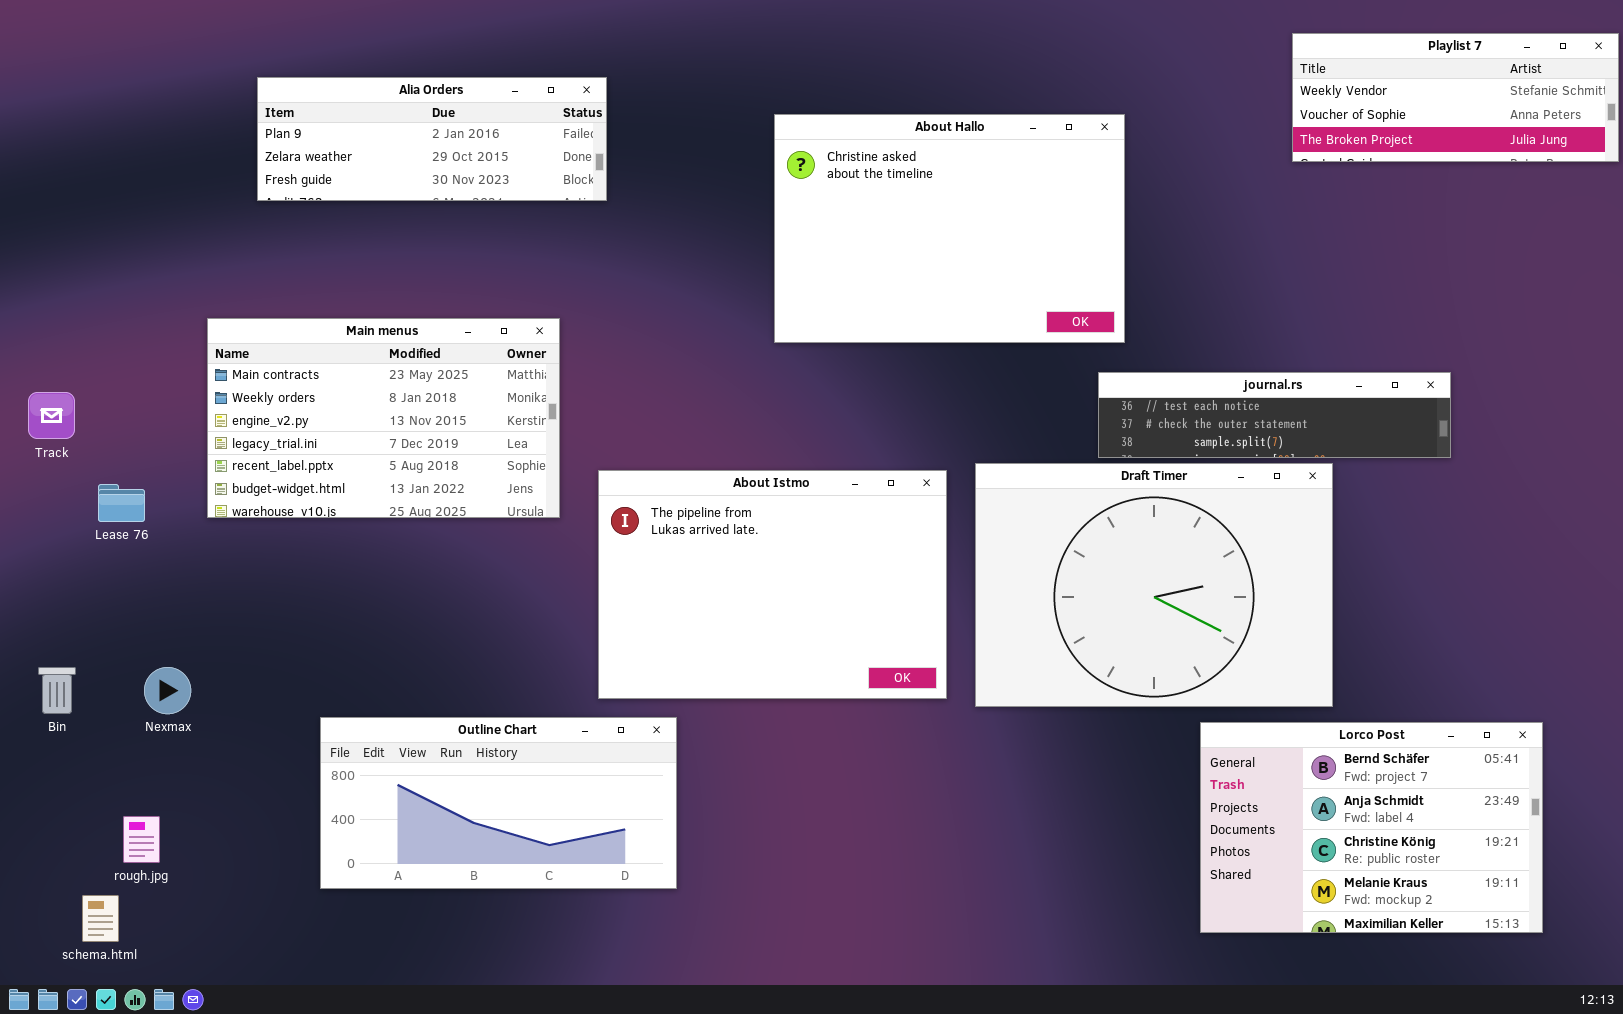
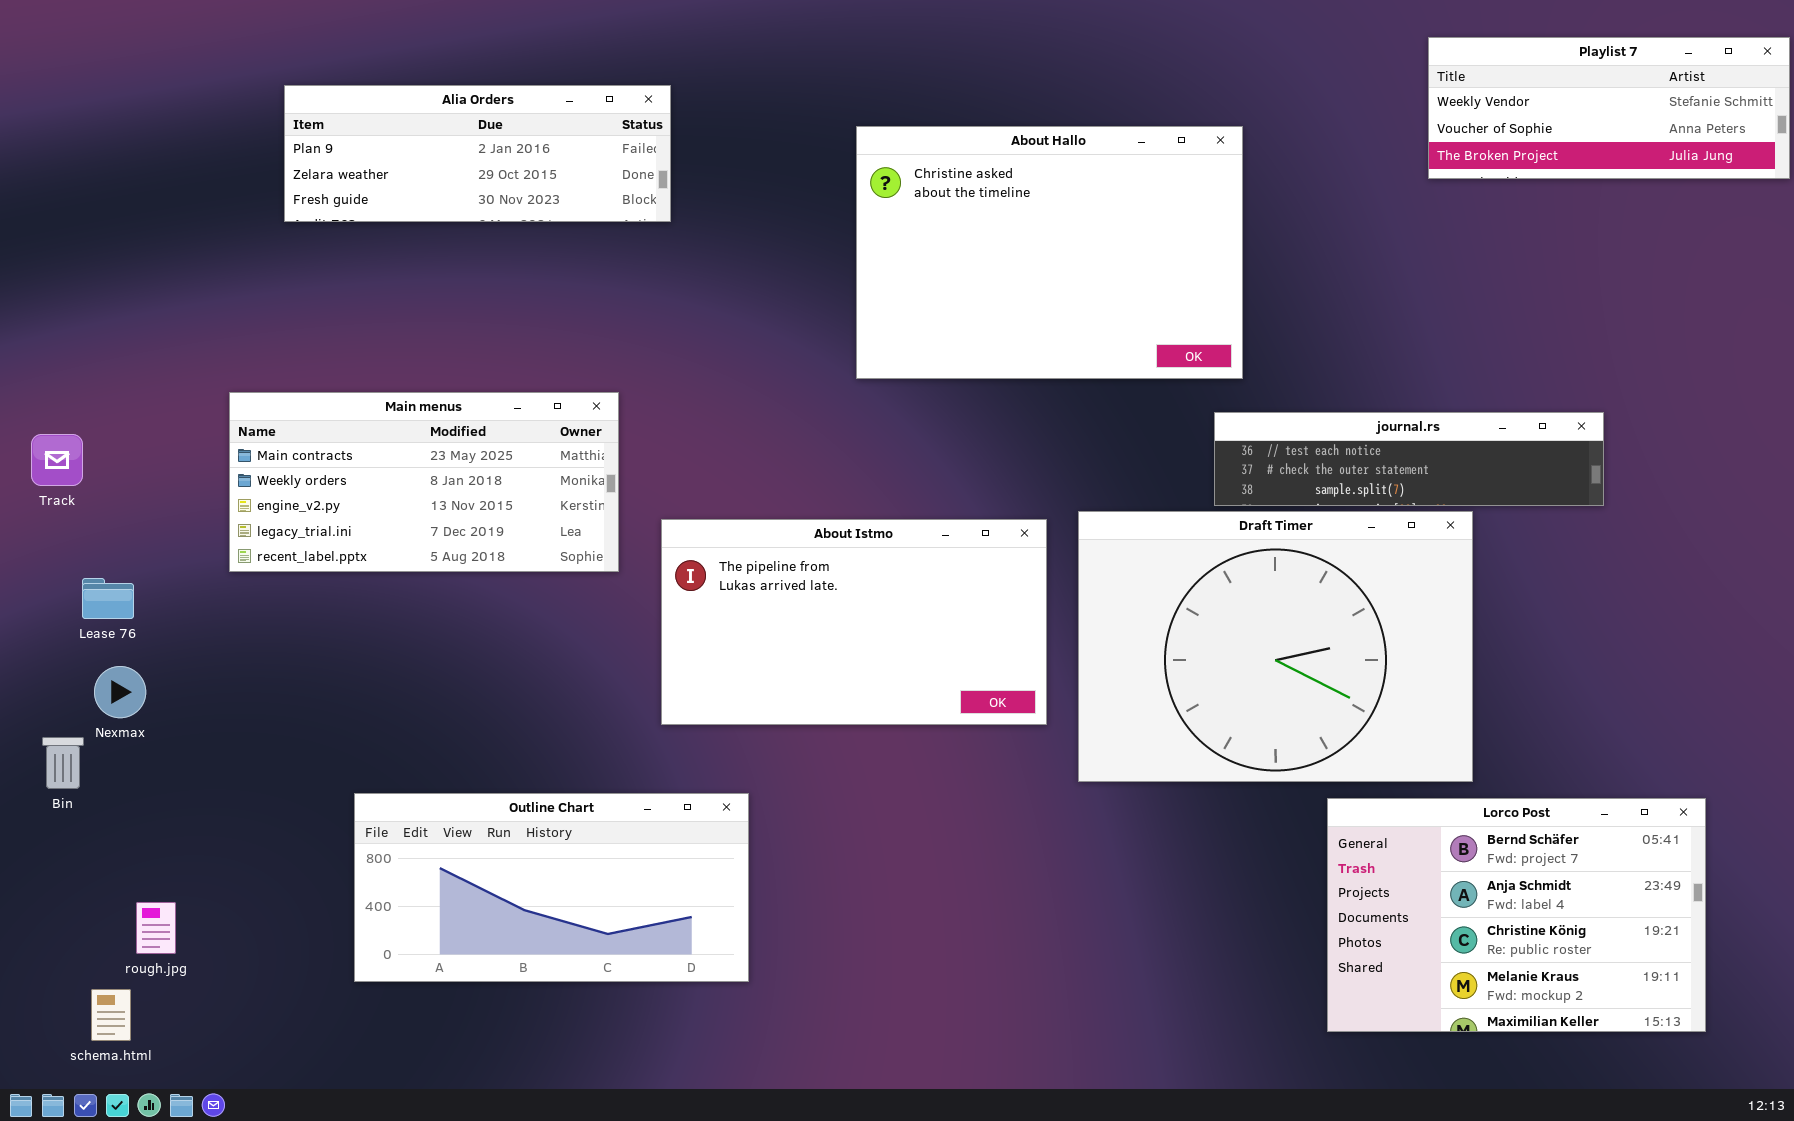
Main menus: [207,318,560,518] -> [229,392,619,572], resized
About Istmo: [598,470,947,699] -> [661,519,1047,725], resized
Lease 76: [98,484,145,522] -> [82,578,134,619], moved
Nexmax: [144,667,191,714] -> [94,666,146,718], moved

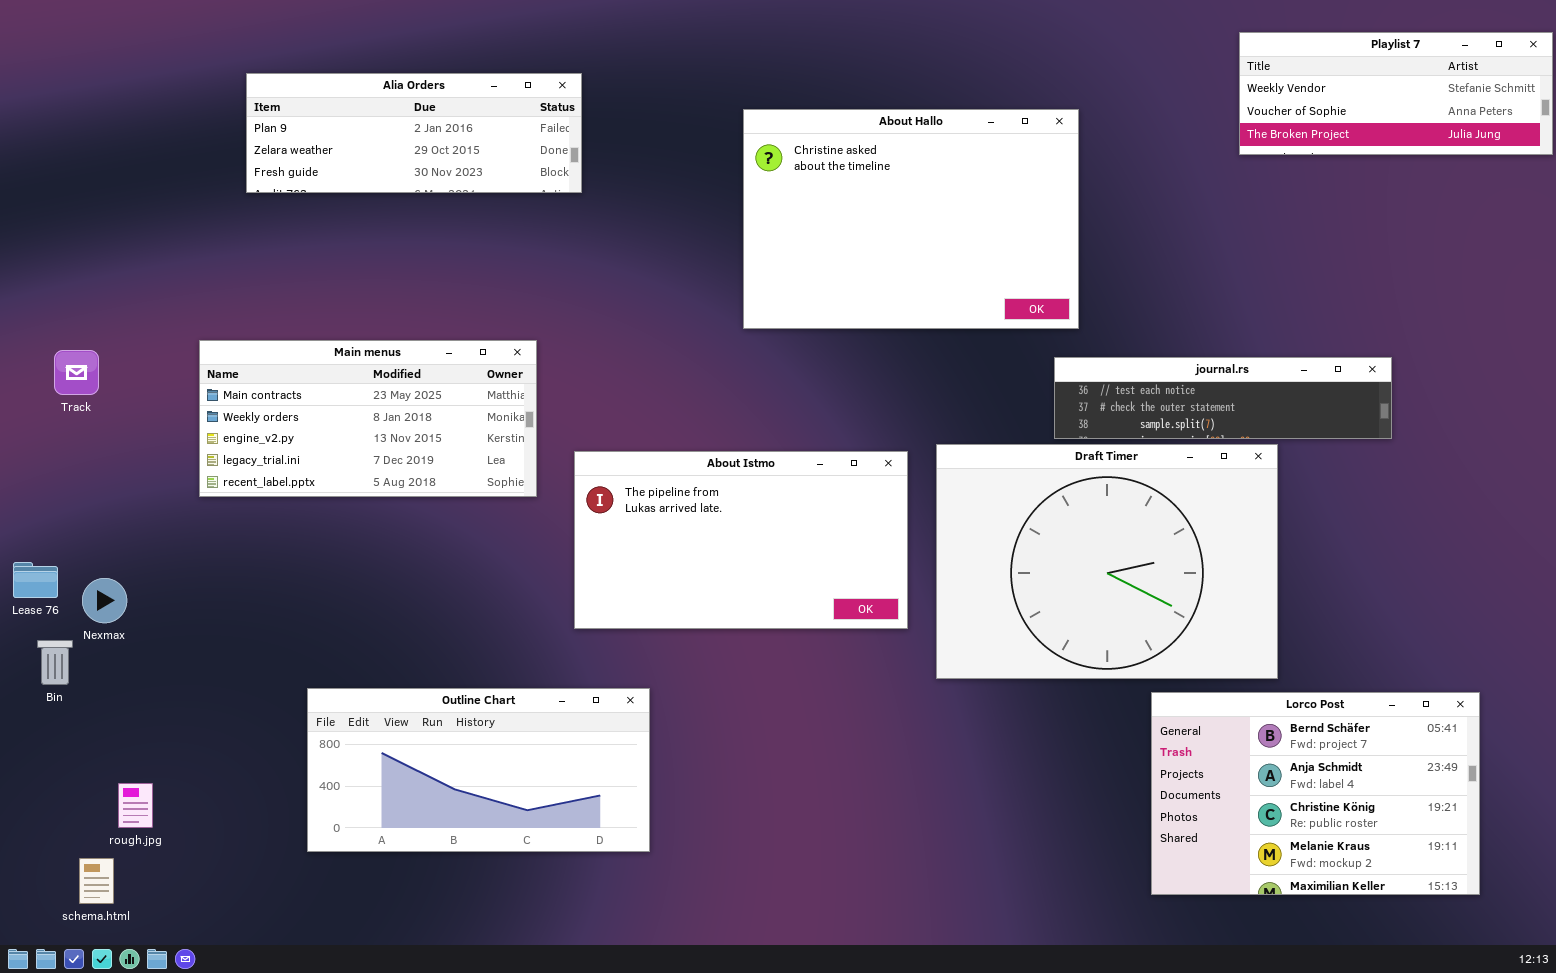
Track: [31,434,83,486] -> [54,350,99,395], moved
Lease 76: [82,578,134,619] -> [13,562,58,598], moved

